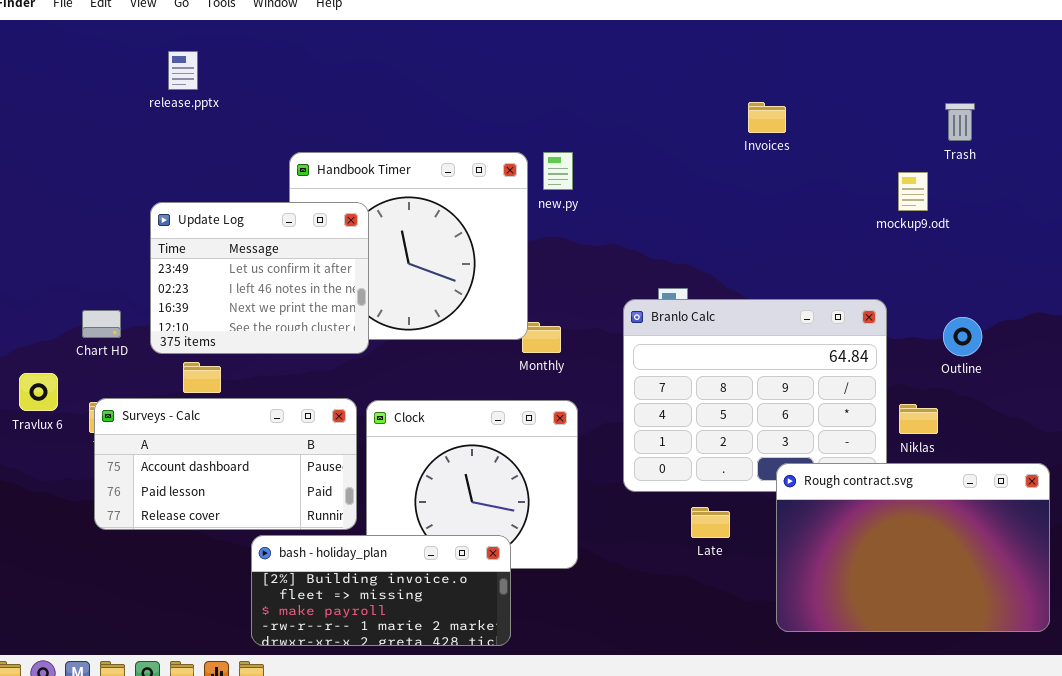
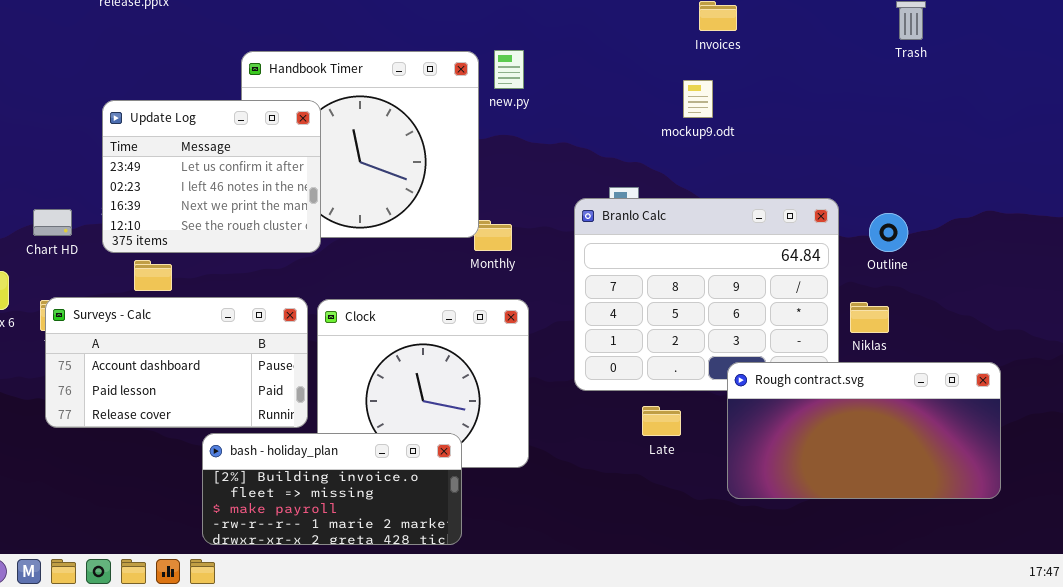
mockup9.odt: [898,172,928,211] -> [683,80,713,118], moved
Outline: [943,317,982,356] -> [869,213,908,252], moved
Rough contract.svg: [776,463,1050,632] -> [727,362,1001,499], resized

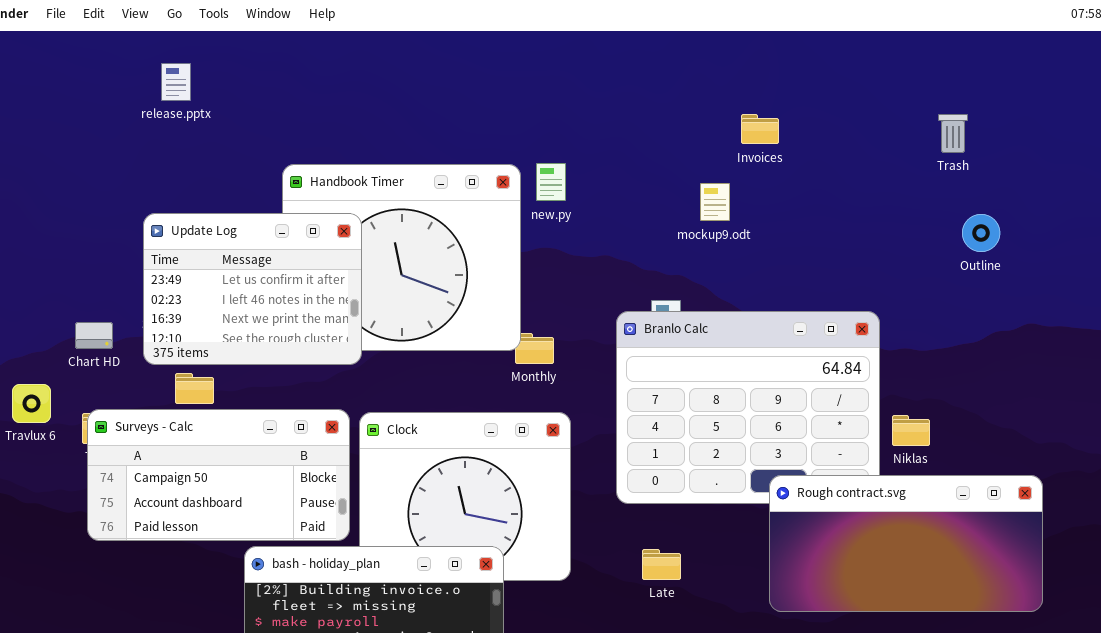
mockup9.odt: [683,80,713,118] -> [700,183,730,221], moved
Outline: [869,213,908,252] -> [962,214,1000,252], moved
Surveys - Calc: [45,297,308,428] -> [87,409,350,541], scrolled up 1 row
Late: [642,406,681,436] -> [642,549,681,580], moved

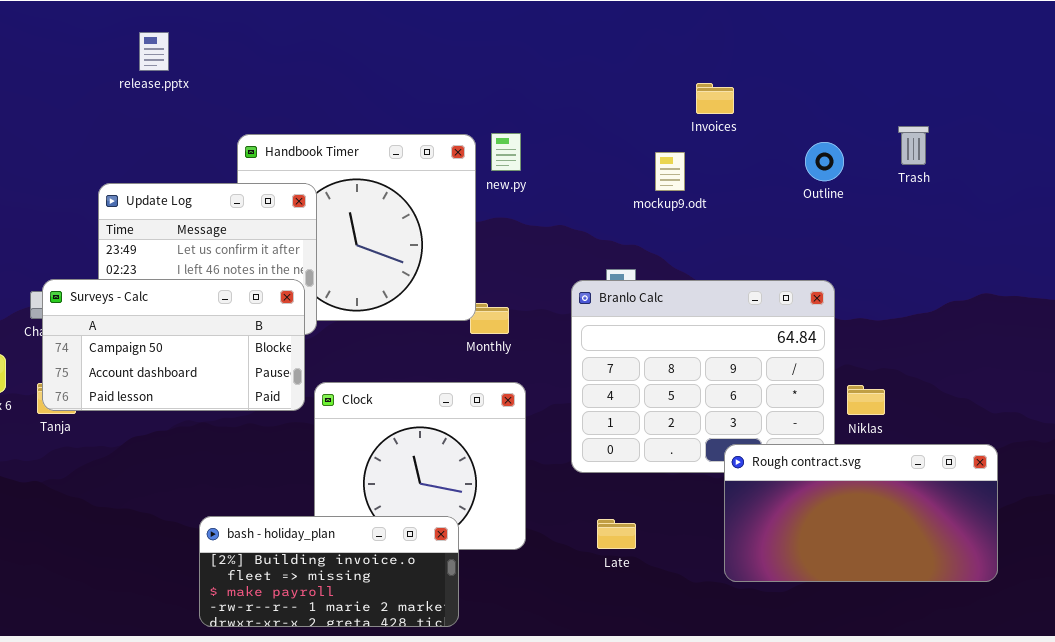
release.pptx: [161,63,191,101] -> [139,32,169,71], moved
Trash: [938,114,968,153] -> [898,126,929,165], moved
Outline: [962,214,1000,252] -> [805,142,844,181], moved
Surveys - Calc: [87,409,350,541] -> [42,279,305,411], moved

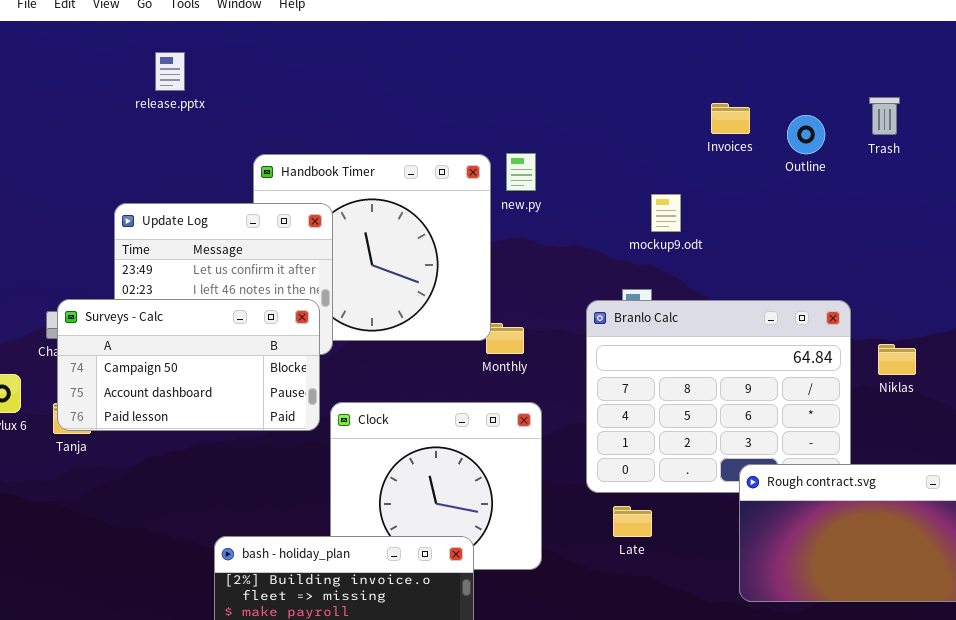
Trash: [898,126,929,165] -> [869,97,900,135], moved
Outline: [805,142,844,181] -> [787,115,825,154], moved
mockup9.odt: [655,152,685,191] -> [651,194,681,232], moved
Niklas: [847,385,885,415] -> [878,344,916,375], moved
Late: [597,519,636,549] -> [613,506,652,537], moved

